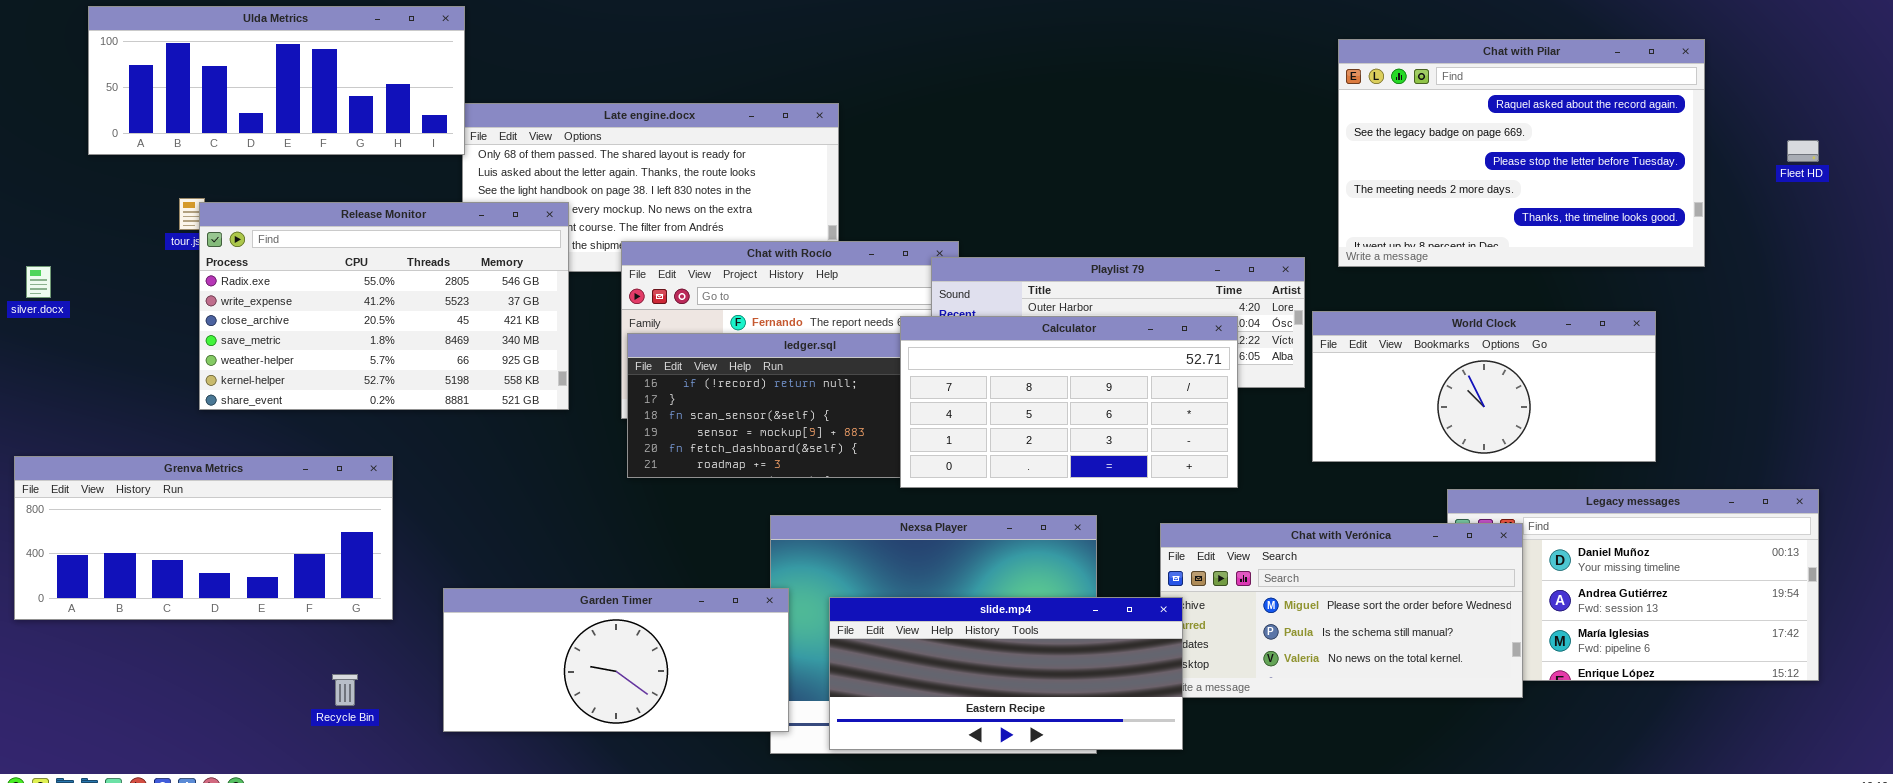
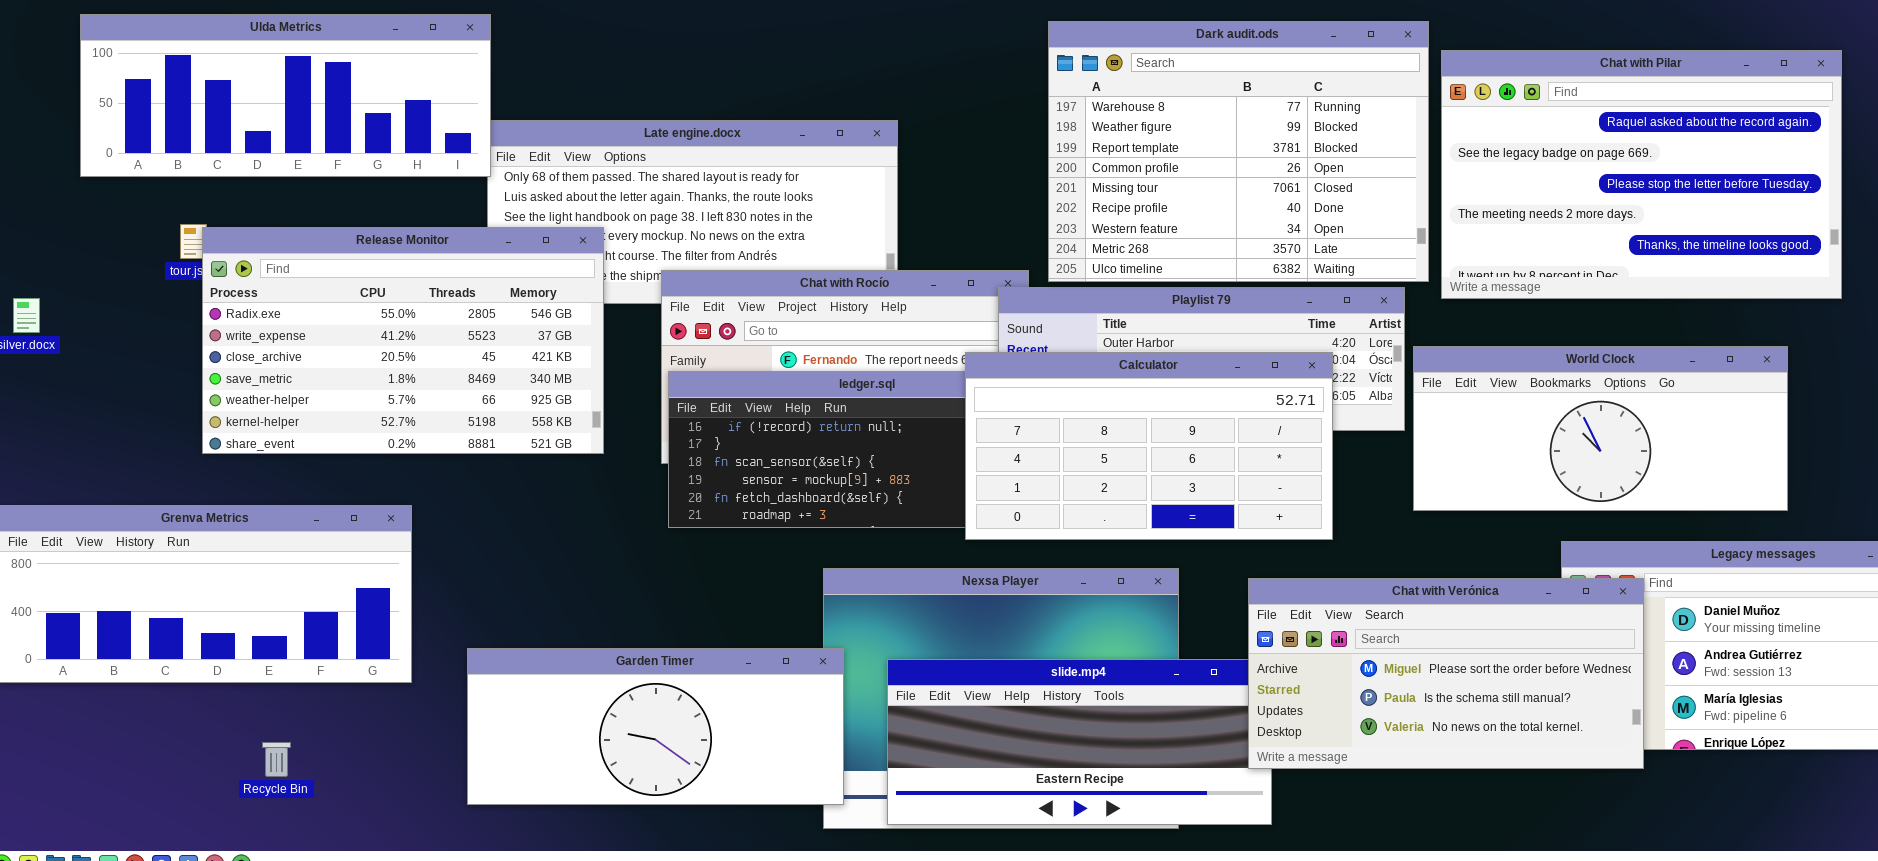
Dark audit.ods: none -> [1048,21,1429,282], opened
Chat with Verónica: [1160,523,1523,698] -> [1248,578,1644,769], raised
Recycle Bin: [332,674,358,706] -> [262,742,291,777], moved

